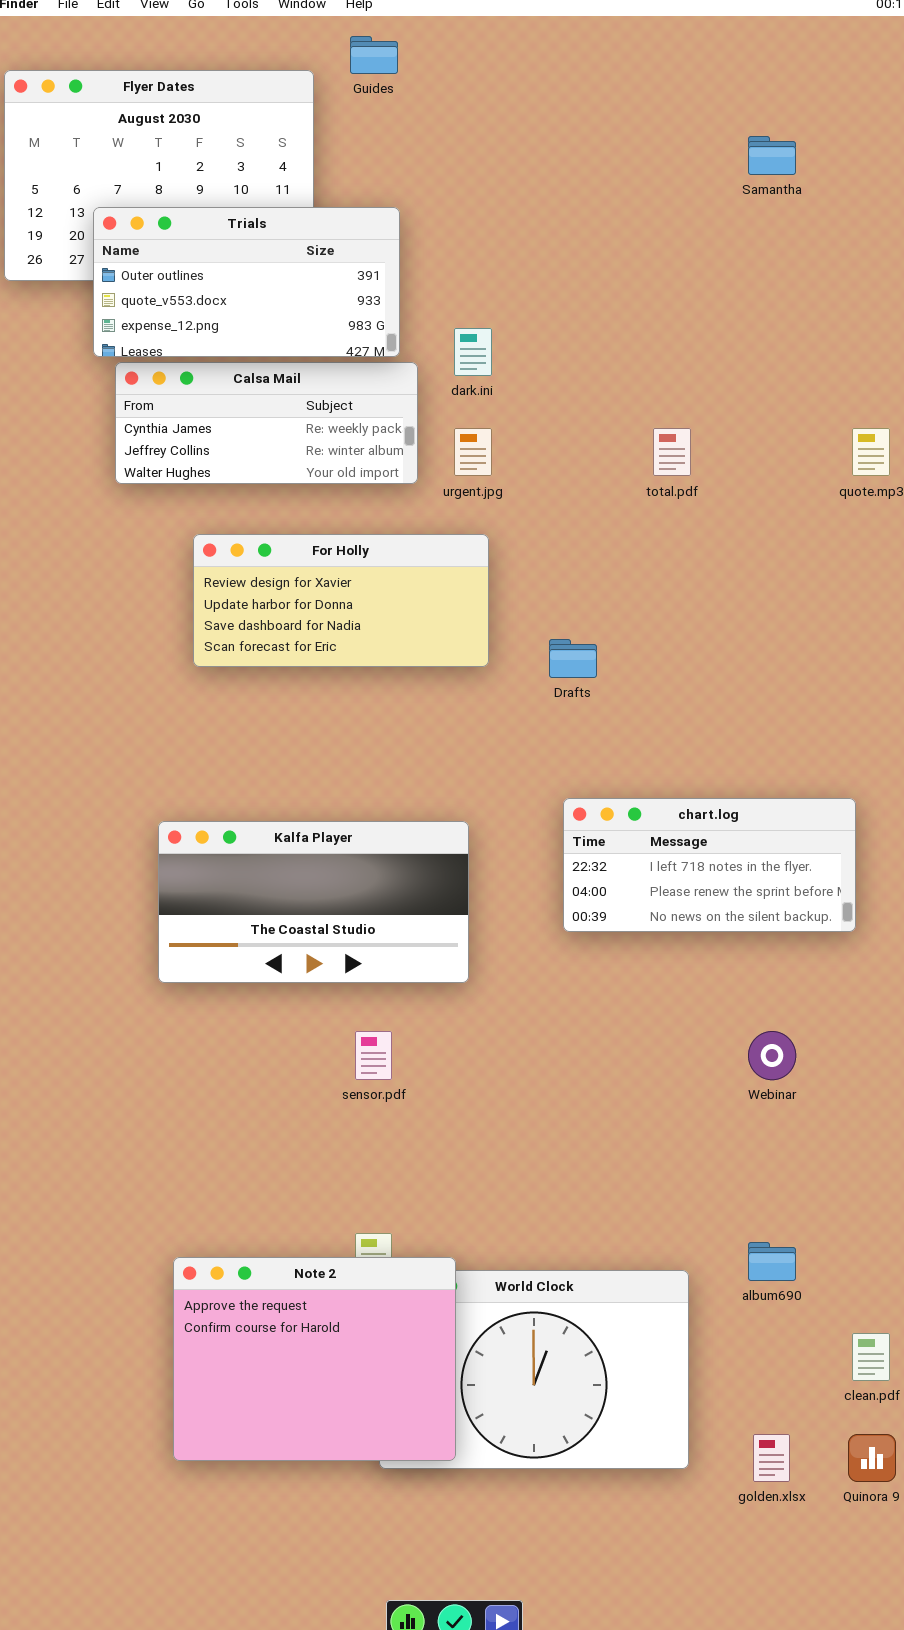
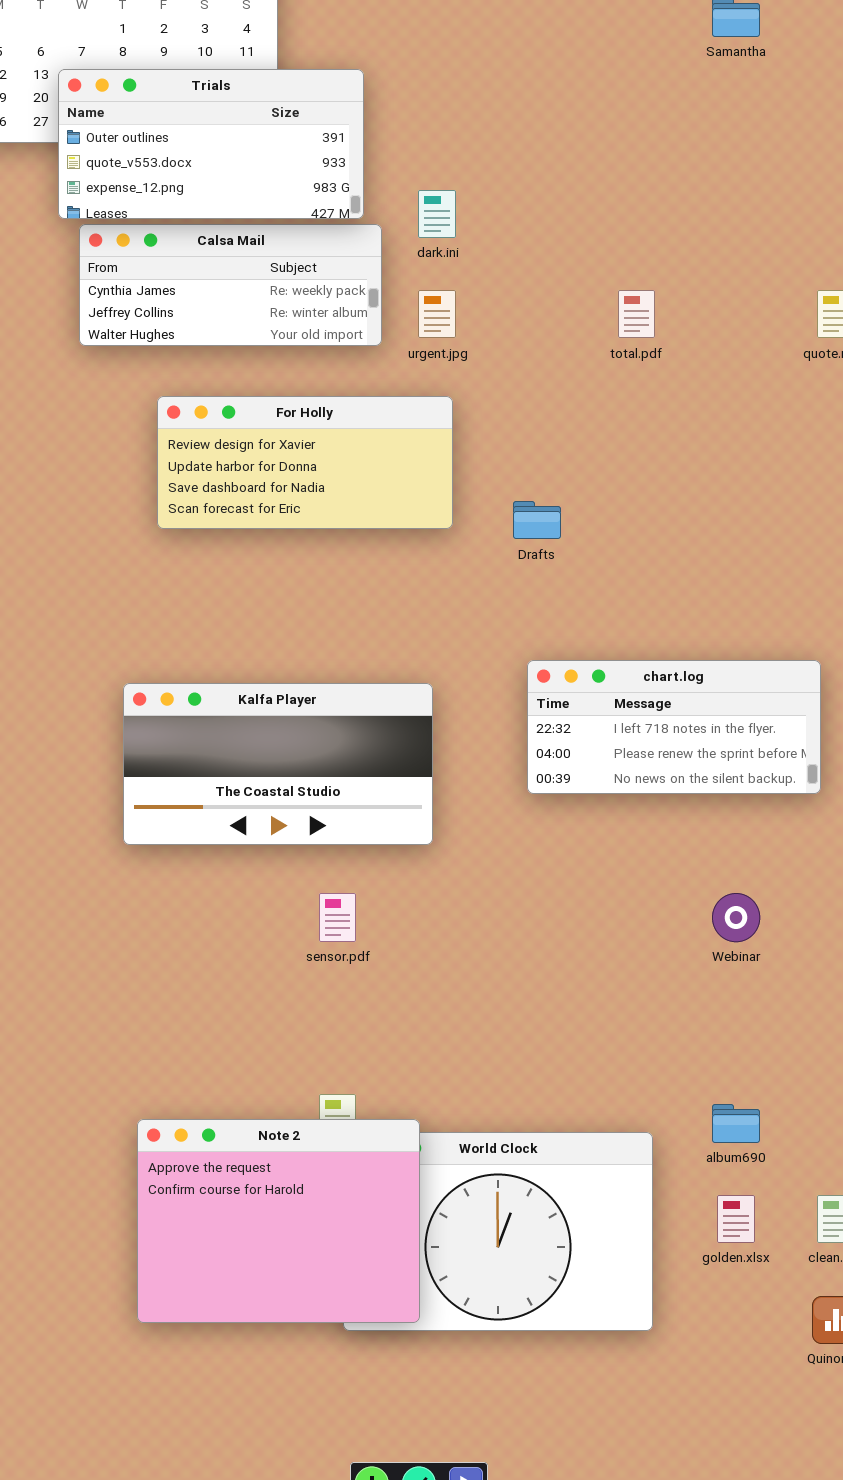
golden.xlsx: [753,1434,790,1482] -> [717,1195,755,1243], moved

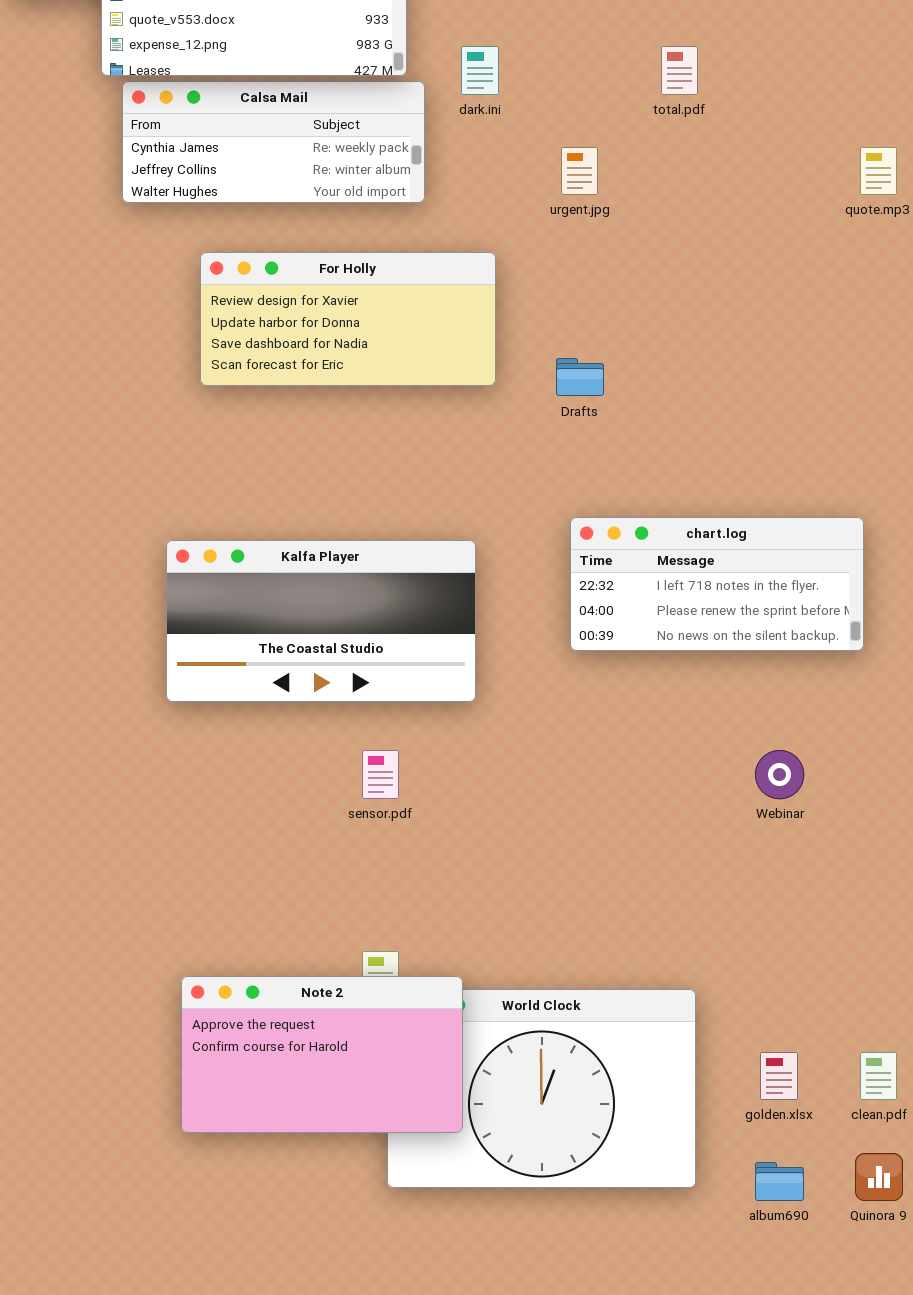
urgent.jpg: [418,290,456,338] -> [561,147,598,195], moved
total.pdf: [618,290,655,338] -> [661,46,698,95], moved
album690: [712,1104,760,1143] -> [755,1162,804,1201], moved
Note 2: [137,1119,420,1323] -> [181,976,463,1133], resized

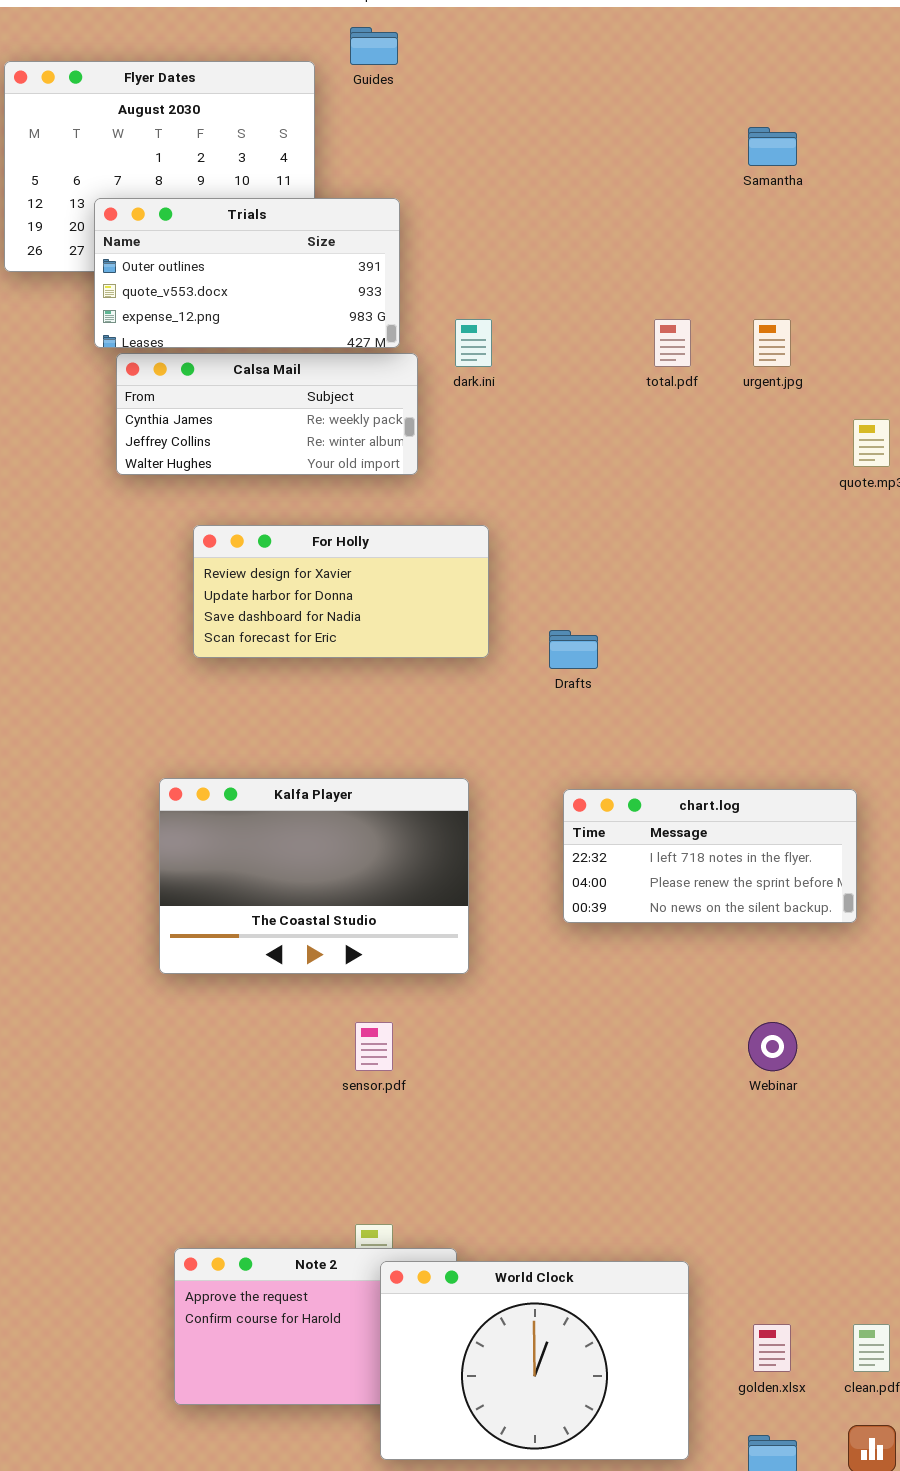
urgent.jpg: [561,147,598,195] -> [753,319,791,367], moved
Kalfa Player: [166,540,476,702] -> [159,778,469,974], resized
World Clock: [387,989,696,1188] -> [380,1261,689,1460], raised

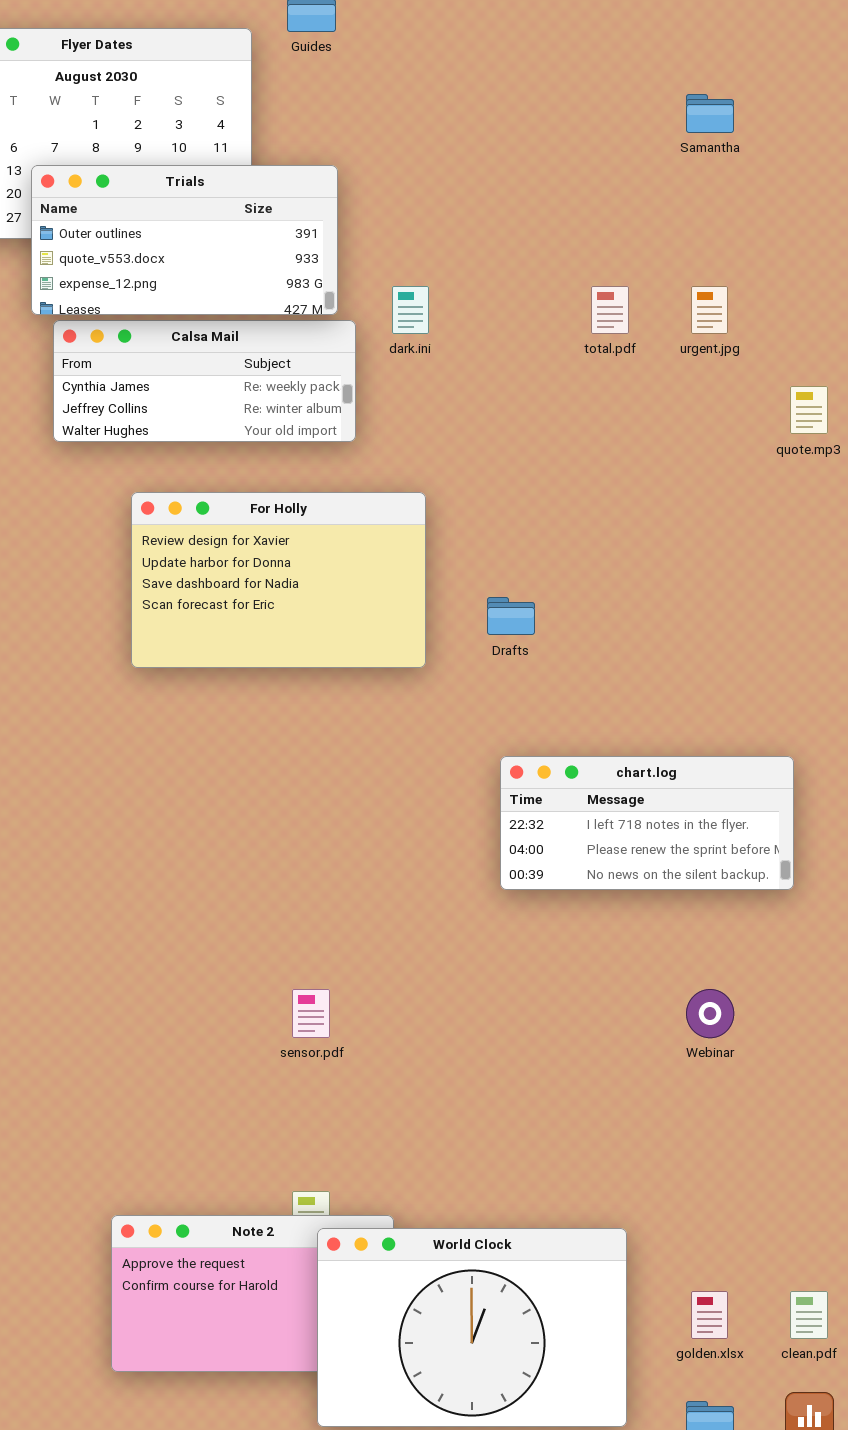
For Holly: [193,525,489,658] -> [131,492,426,668], resized
Kalfa Player: [159,778,469,974] -> none, closed

